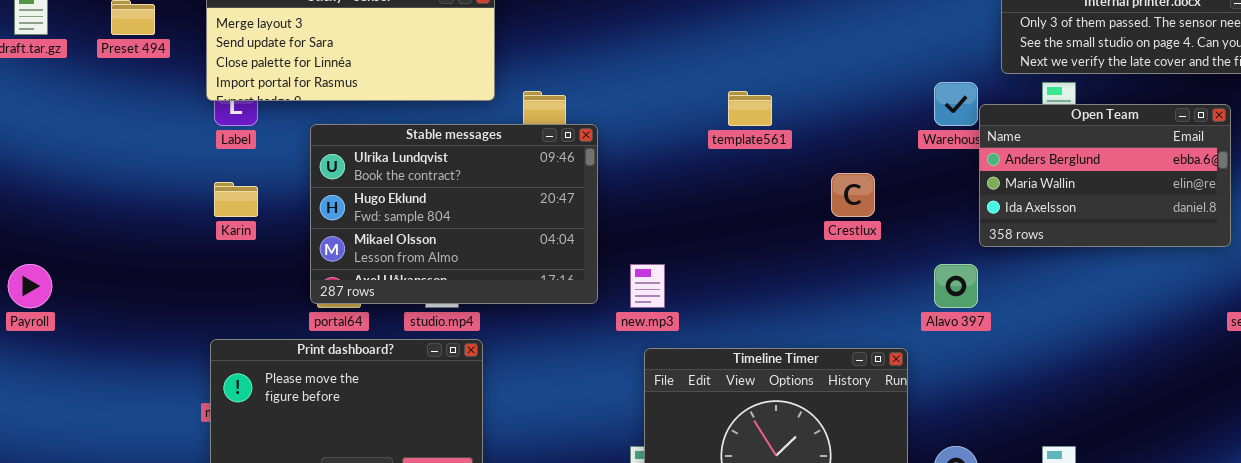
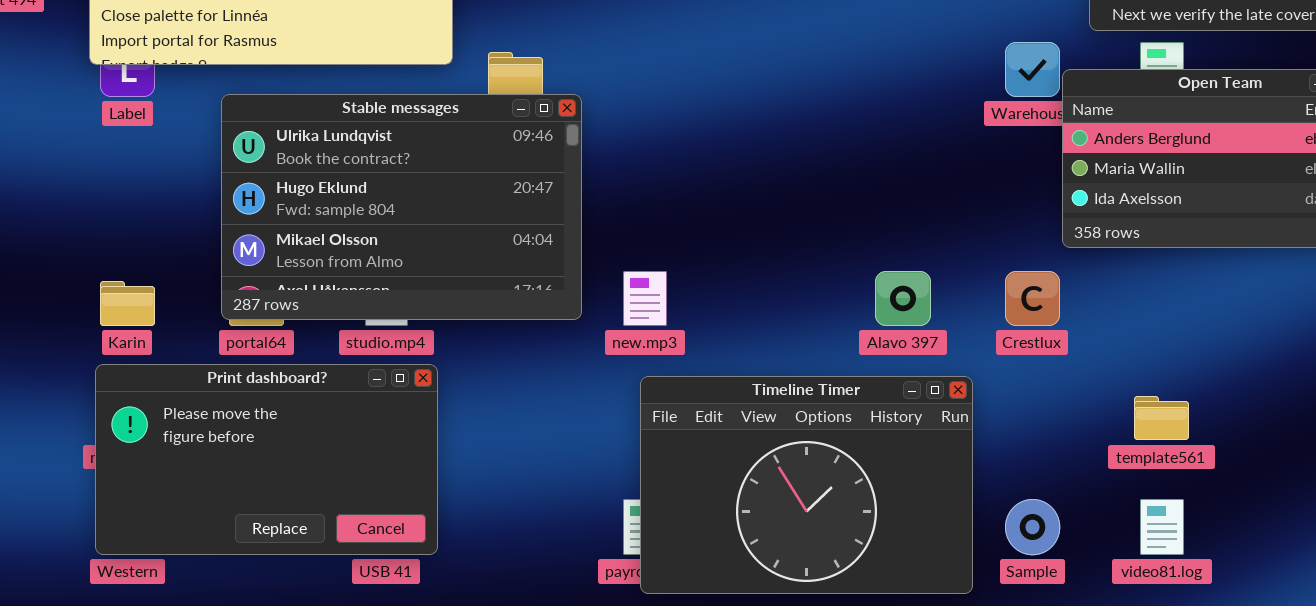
template561: [728,91,772,126] -> [1134,396,1189,440], moved
Crestlux: [831,173,875,217] -> [1005,271,1060,326], moved
Karin: [214,182,258,217] -> [100,281,155,326], moved
Alavo 397: [934,264,978,308] -> [875,271,931,326], moved

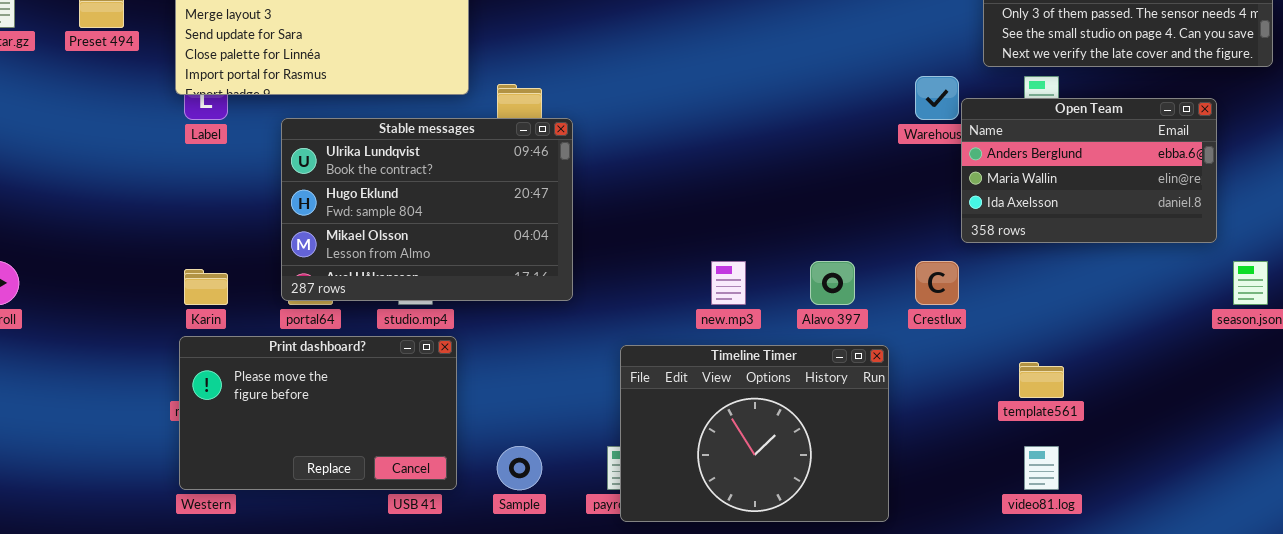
new.mp3: [623,271,667,326] -> [711,261,746,305], moved
Sample: [1005,499,1060,555] -> [497,446,542,490], moved

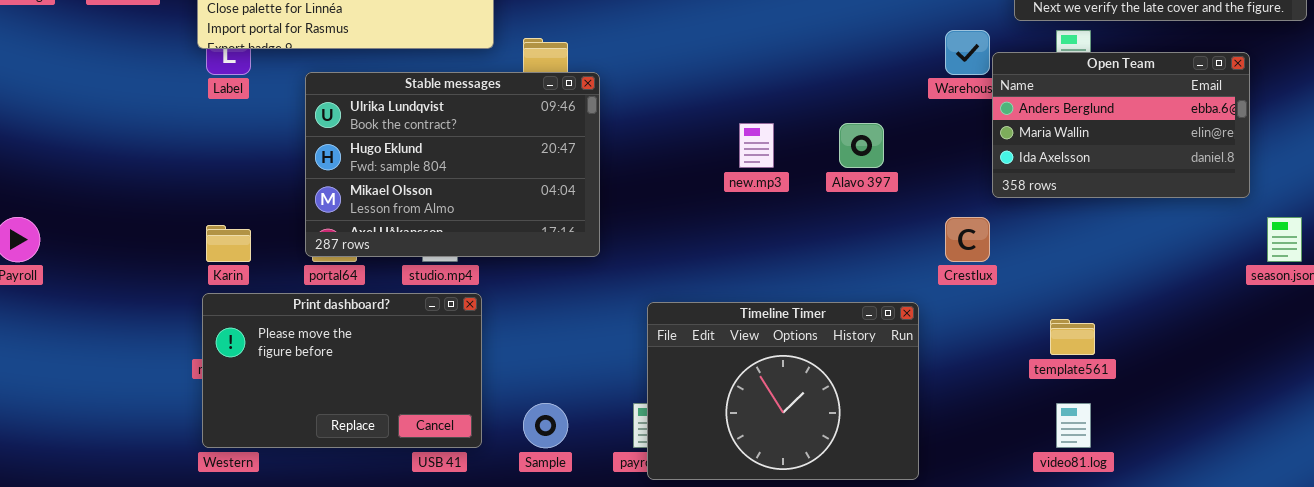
new.mp3: [711,261,746,305] -> [739,123,774,168], moved
Alavo 397: [810,261,855,305] -> [839,123,884,168], moved

